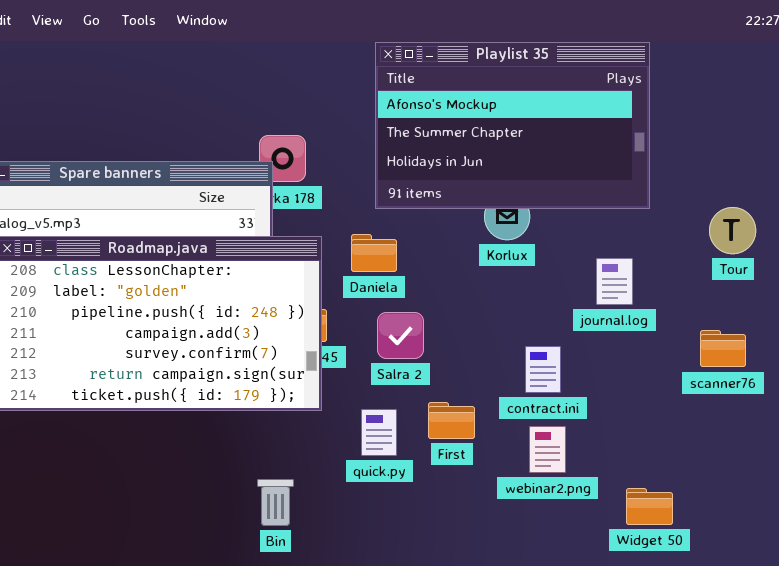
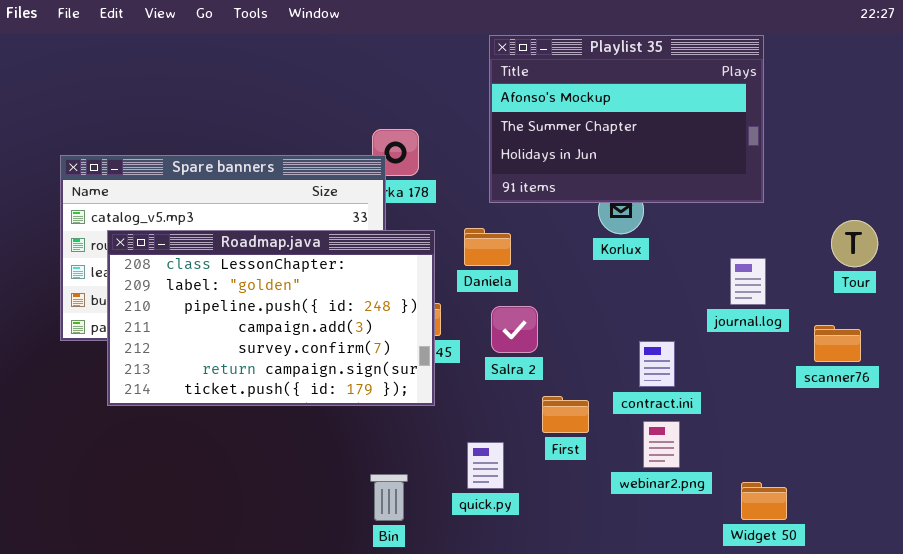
Tour: [709,207,756,254] -> [831,220,878,267], moved
journal.log: [596,258,633,305] -> [730,258,766,305], moved
quick.py: [361,409,397,456] -> [467,442,504,489], moved

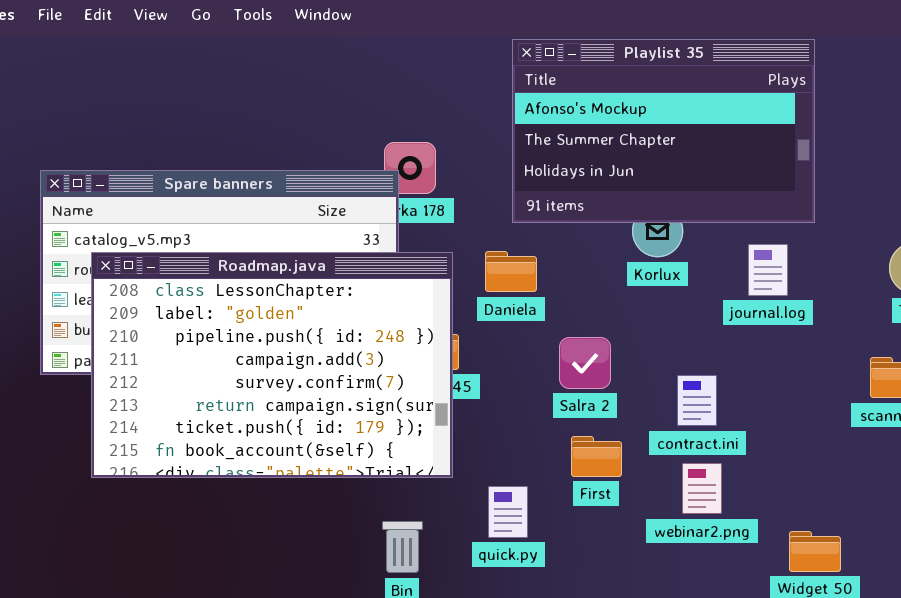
Roadmap.java: [107,230,435,406] -> [91,252,453,478], resized
journal.log: [730,258,766,305] -> [748,244,788,296], moved
Salra 2: [491,306,538,353] -> [559,337,611,389], moved

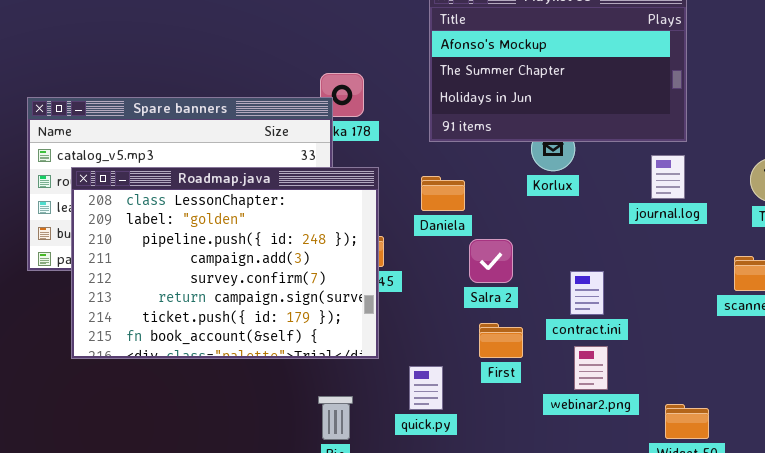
journal.log: [748,244,788,296] -> [651,155,685,199], moved
Daniela: [485,251,537,292] -> [421,176,465,211], moved

